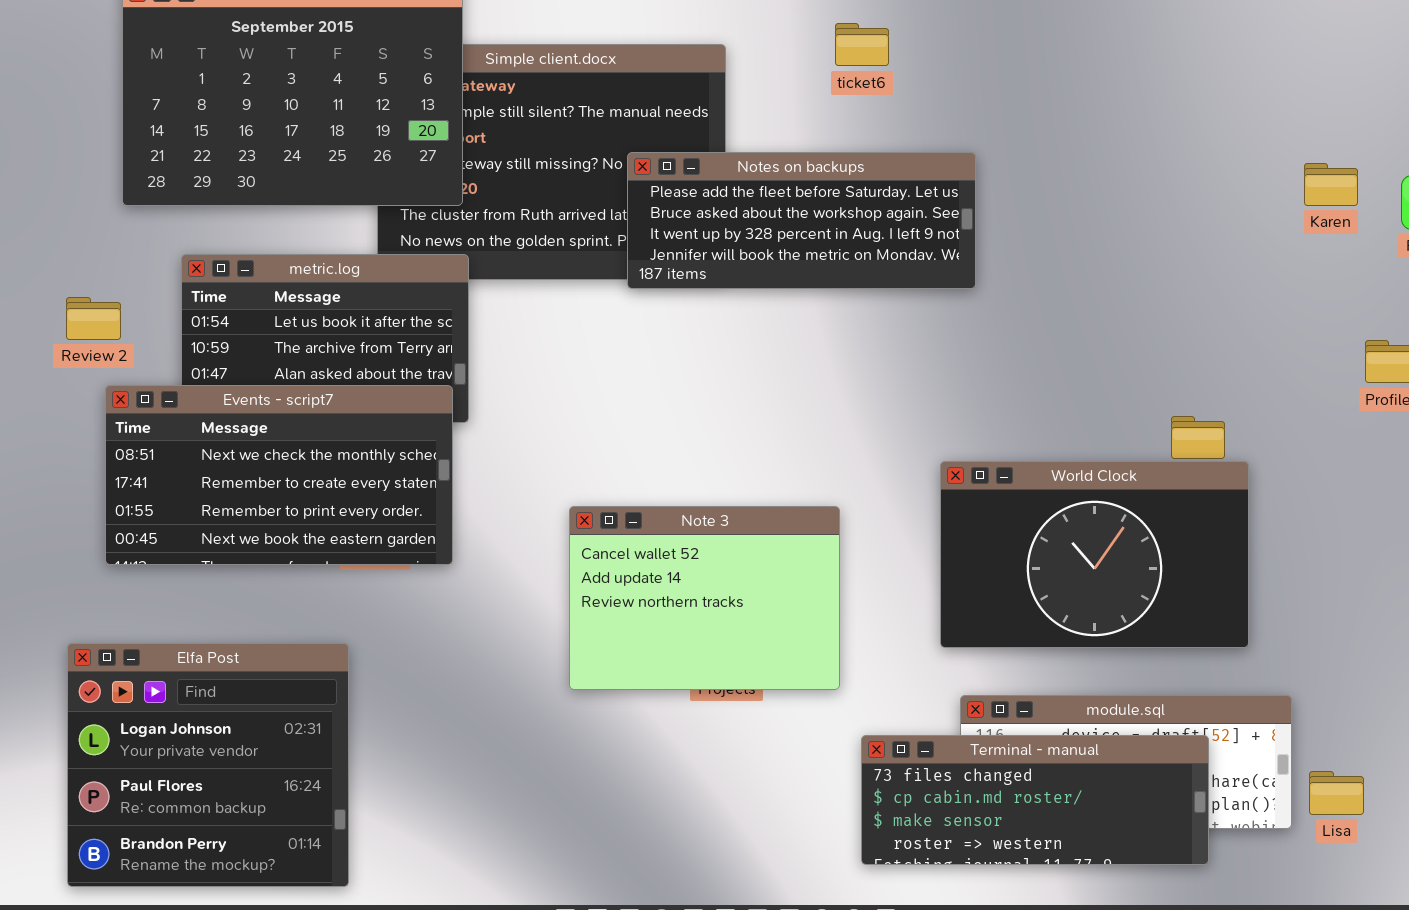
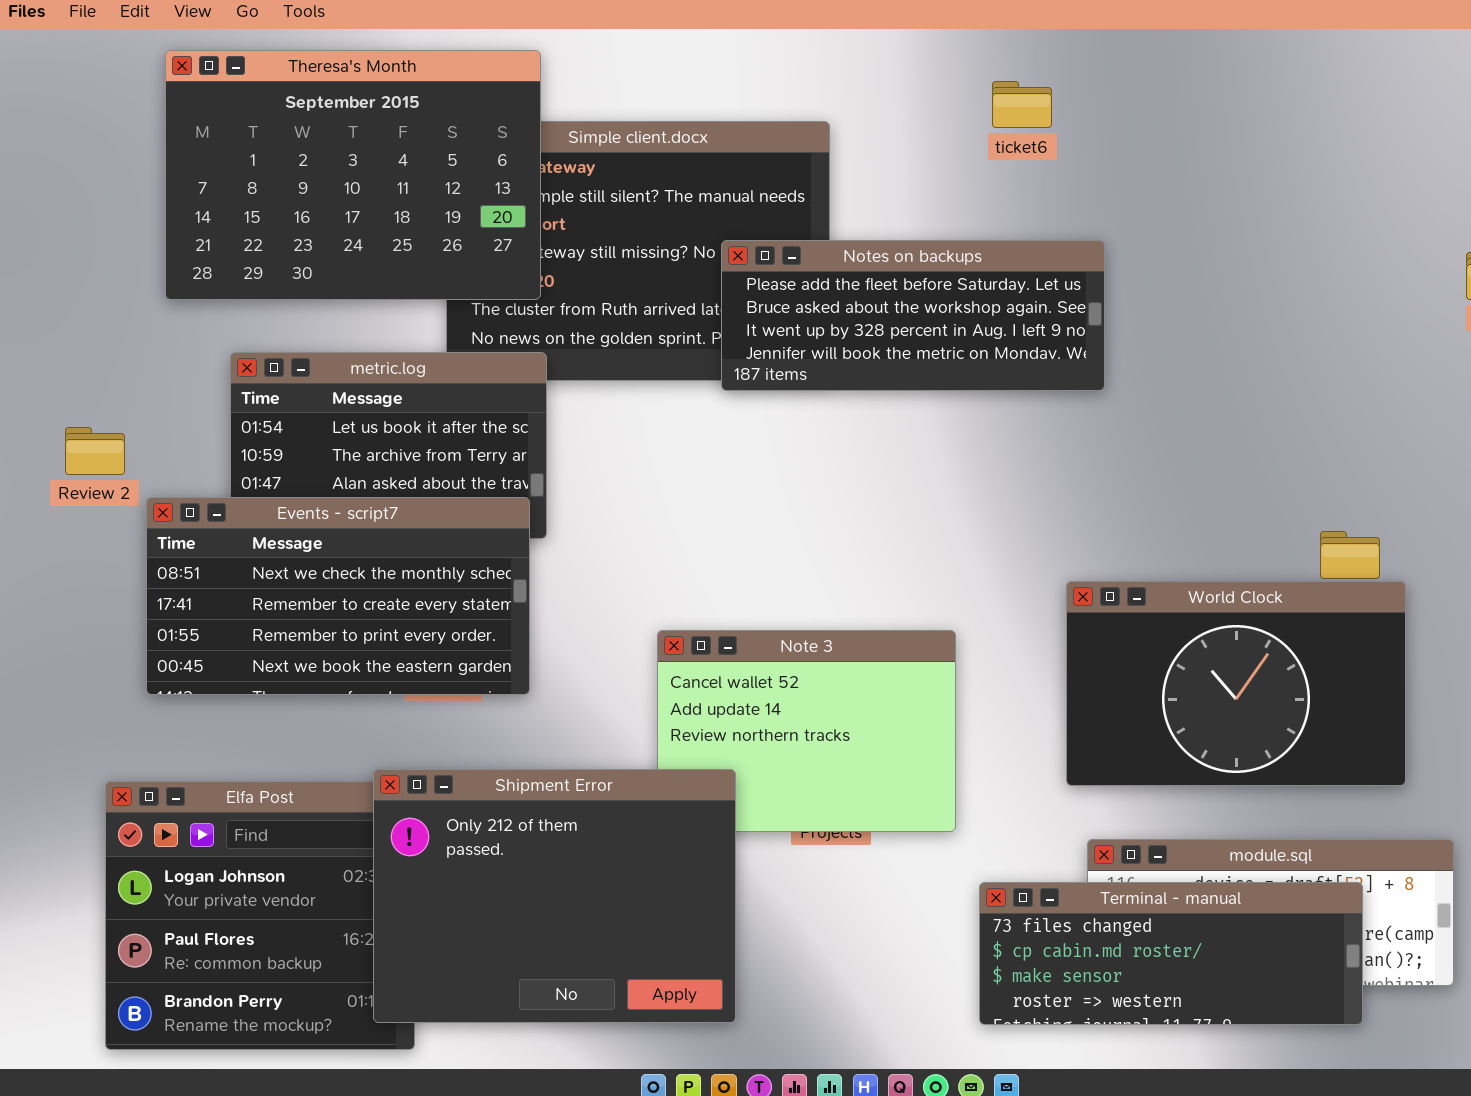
ticket6: [835,23,889,66] -> [992,81,1052,128], moved
Review 2: [66,297,121,340] -> [65,427,125,475], moved
Shipment Error: none -> [373,769,736,1023], opened

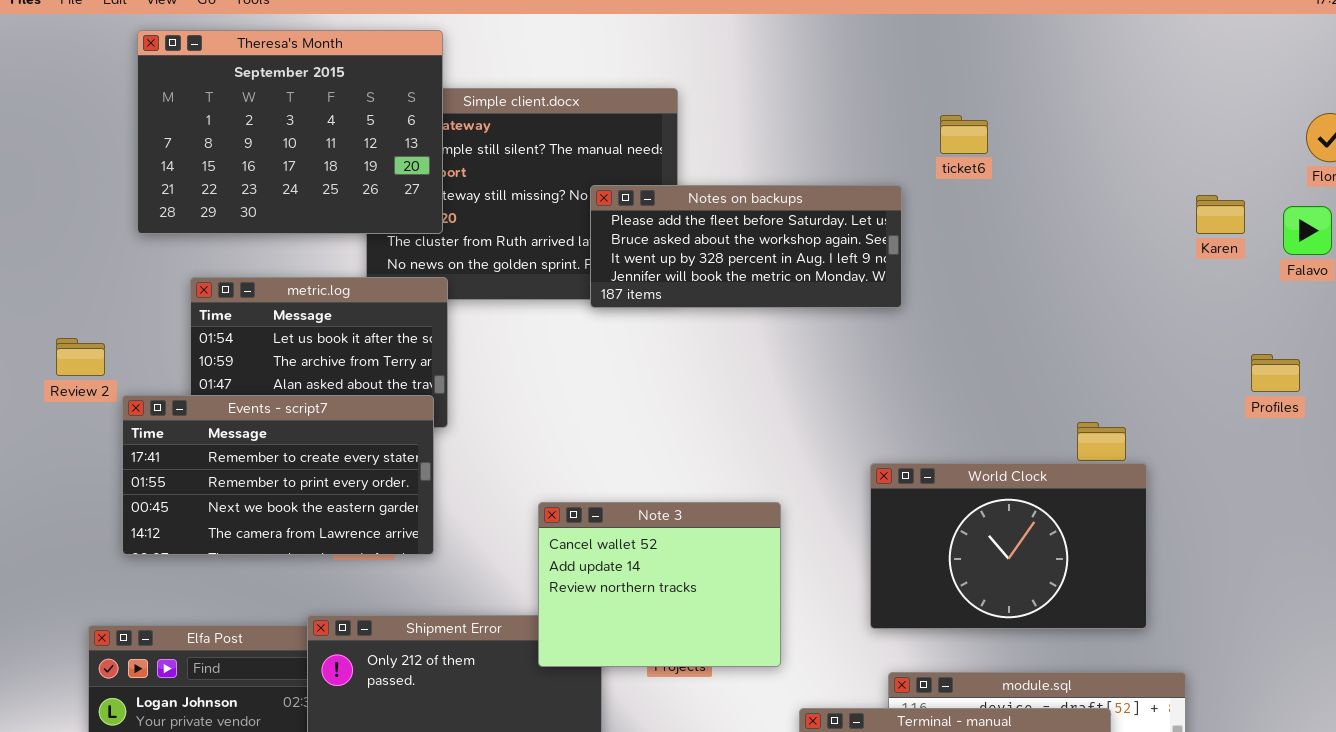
ticket6: [992,81,1052,128] -> [940,115,988,154], moved
Events - script7: [146,497,530,695] -> [122,395,434,555], scrolled down 1 row
Note 3: [657,630,956,832] -> [538,502,781,667], raised

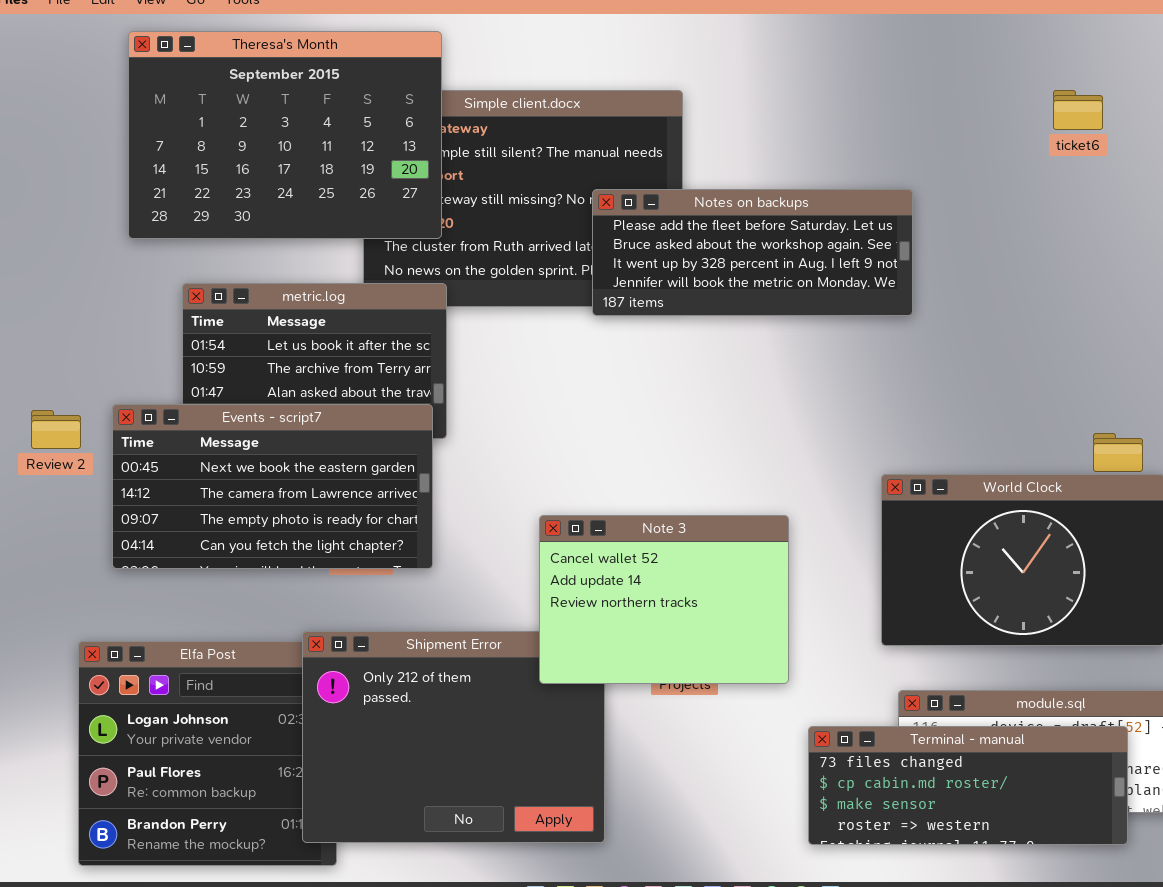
ticket6: [940,115,988,154] -> [1053,90,1103,130], moved
Review 2: [56,338,105,376] -> [31,410,81,449], moved
Events - script7: [122,395,434,555] -> [112,404,433,569], scrolled down 2 rows

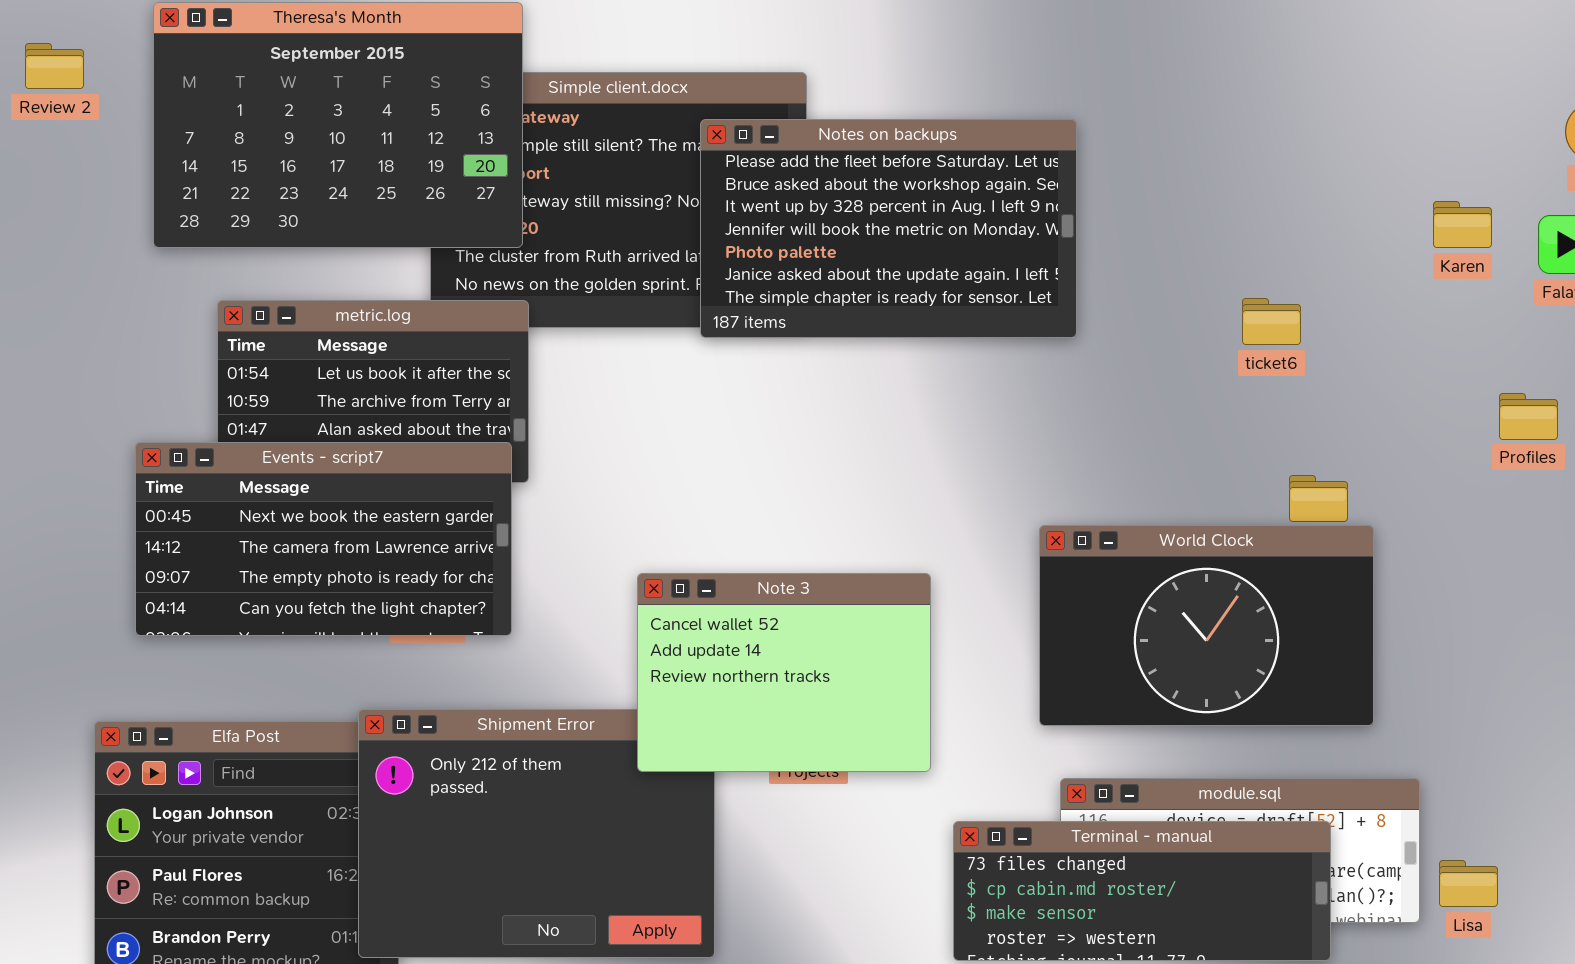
ticket6: [1053,90,1103,130] -> [1242,298,1301,345], moved
Notes on backups: [592,189,913,316] -> [700,119,1077,338], resized
Review 2: [31,410,81,449] -> [25,43,84,89], moved

